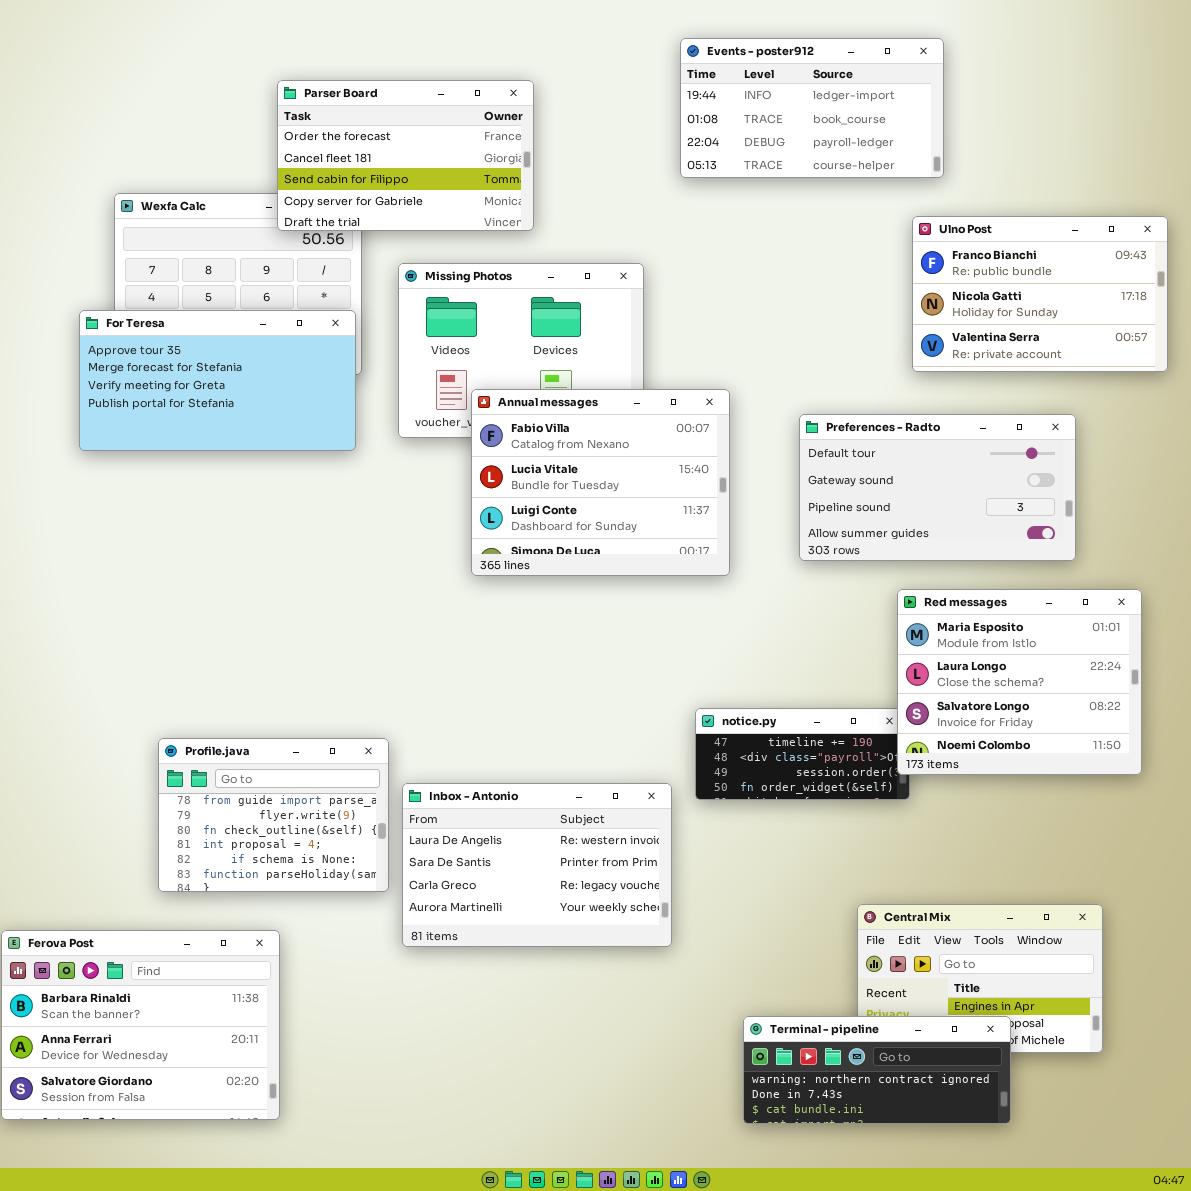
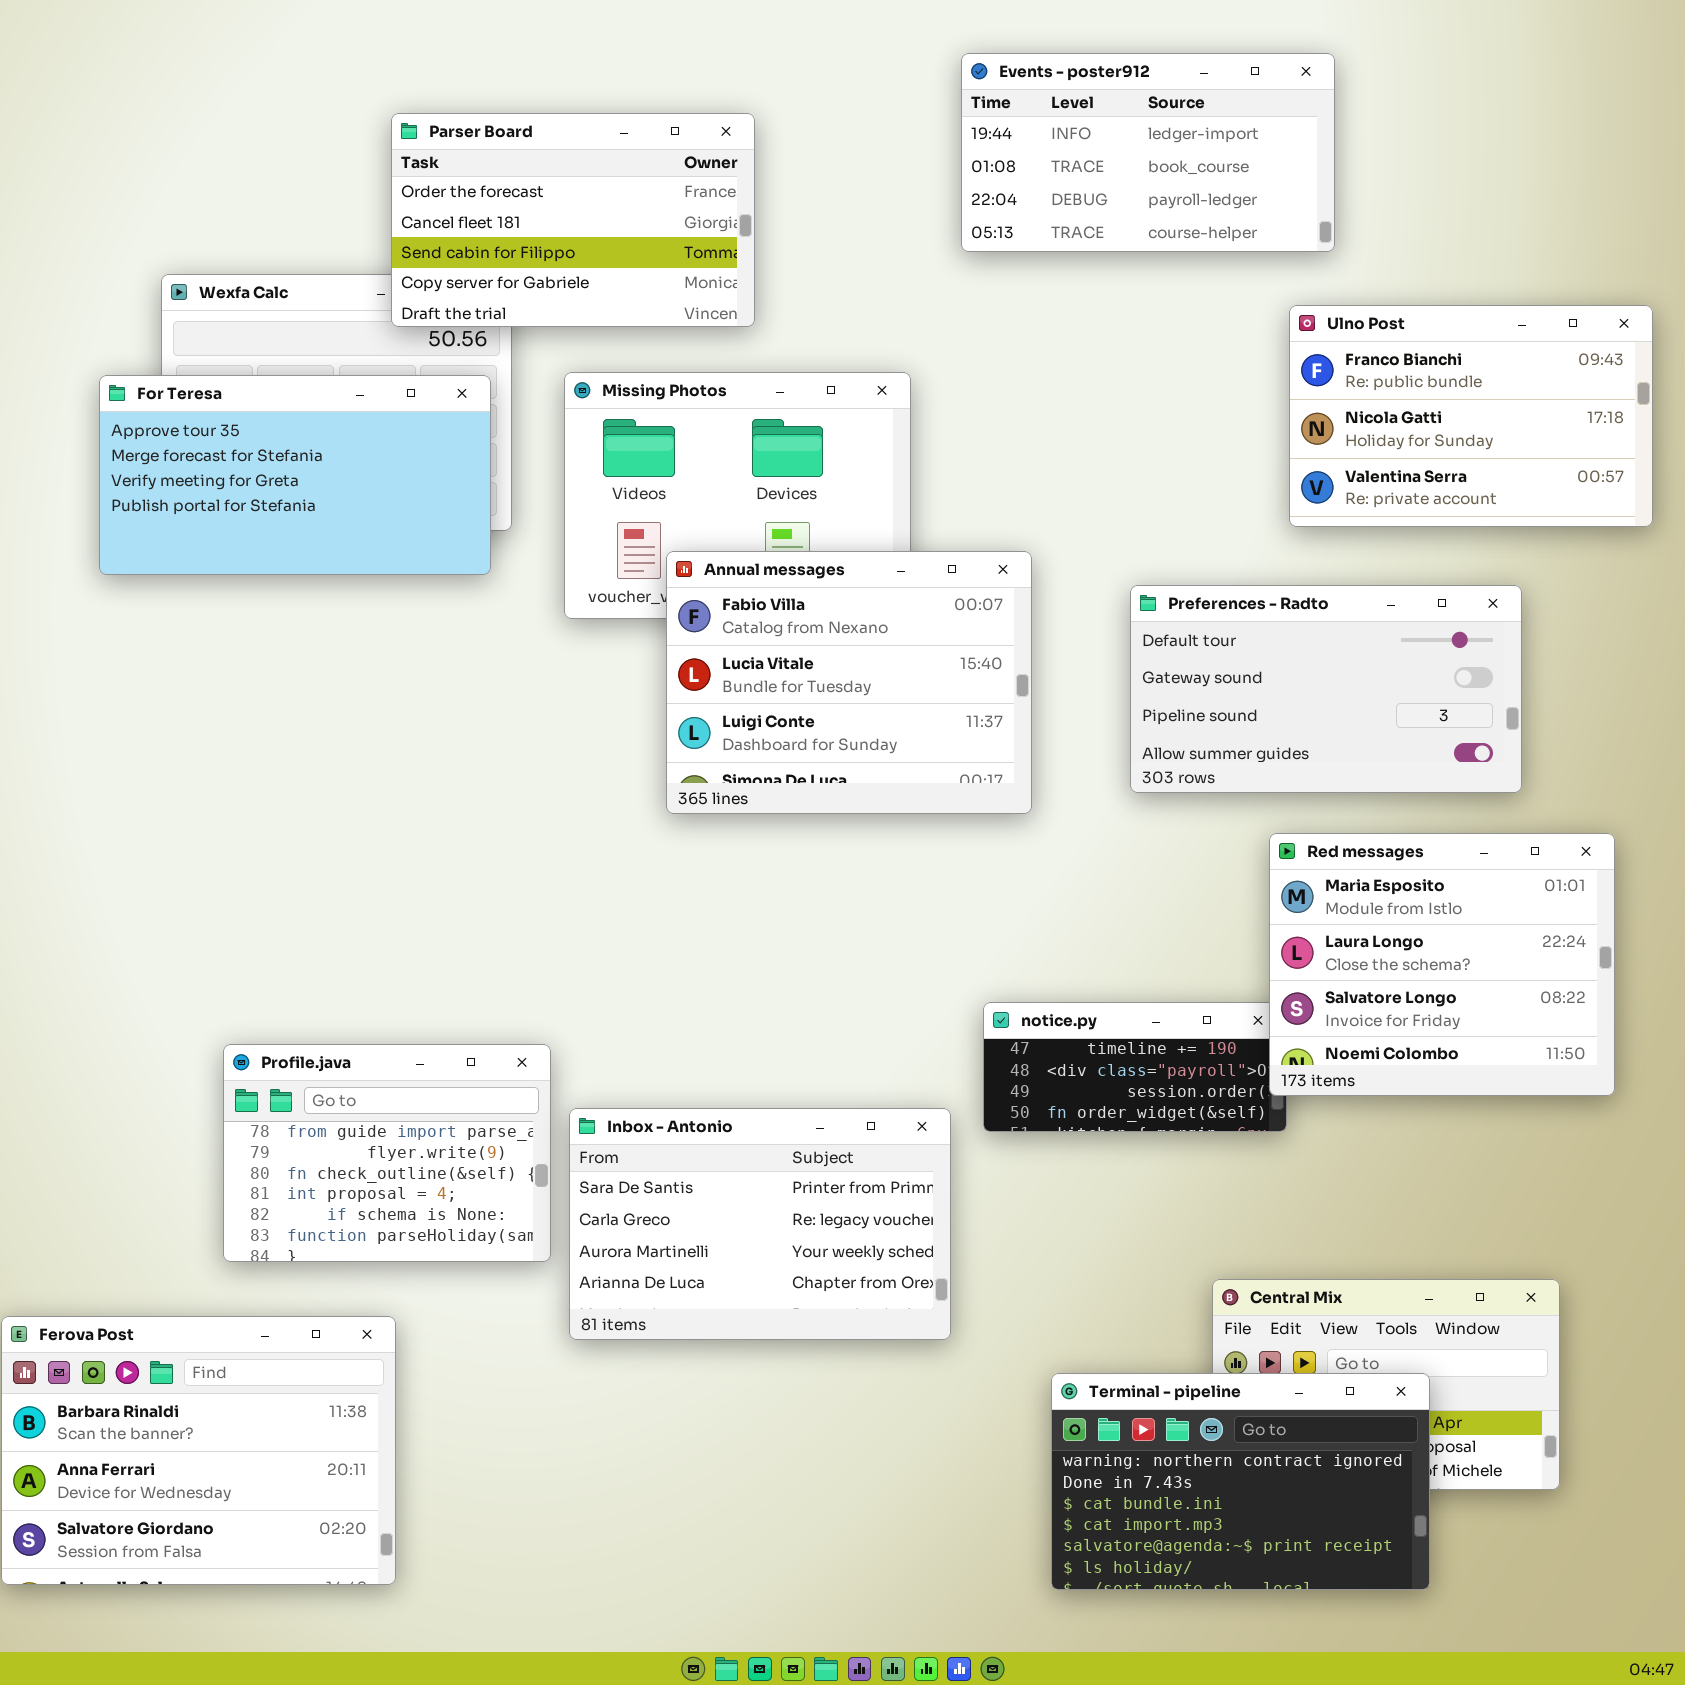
For Teresa: [79,310,356,451] -> [99,375,491,575], moved
Inbox - Antonio: [402,783,672,947] -> [569,1108,951,1340], scrolled down 1 row
Terminal - pipeline: [743,1016,1011,1124] -> [1051,1373,1430,1590], resized

